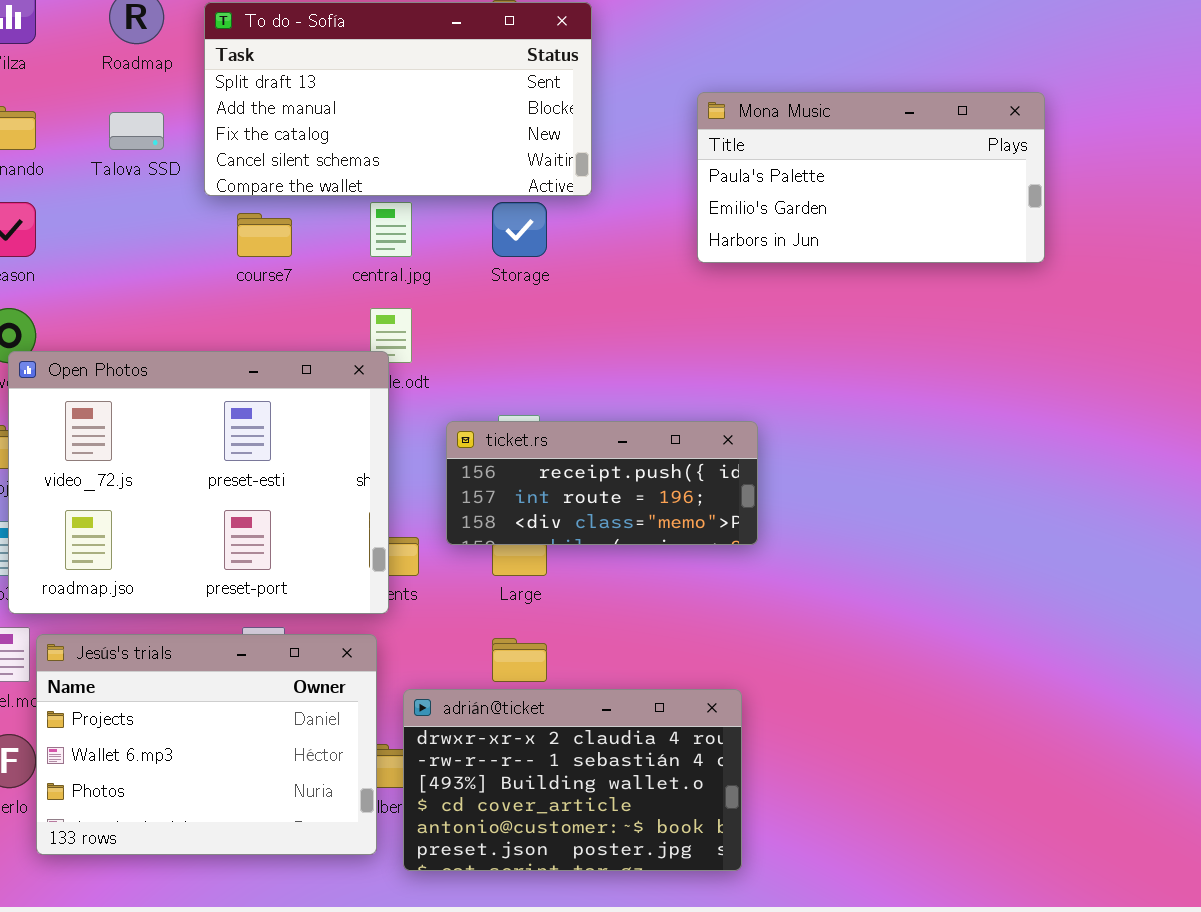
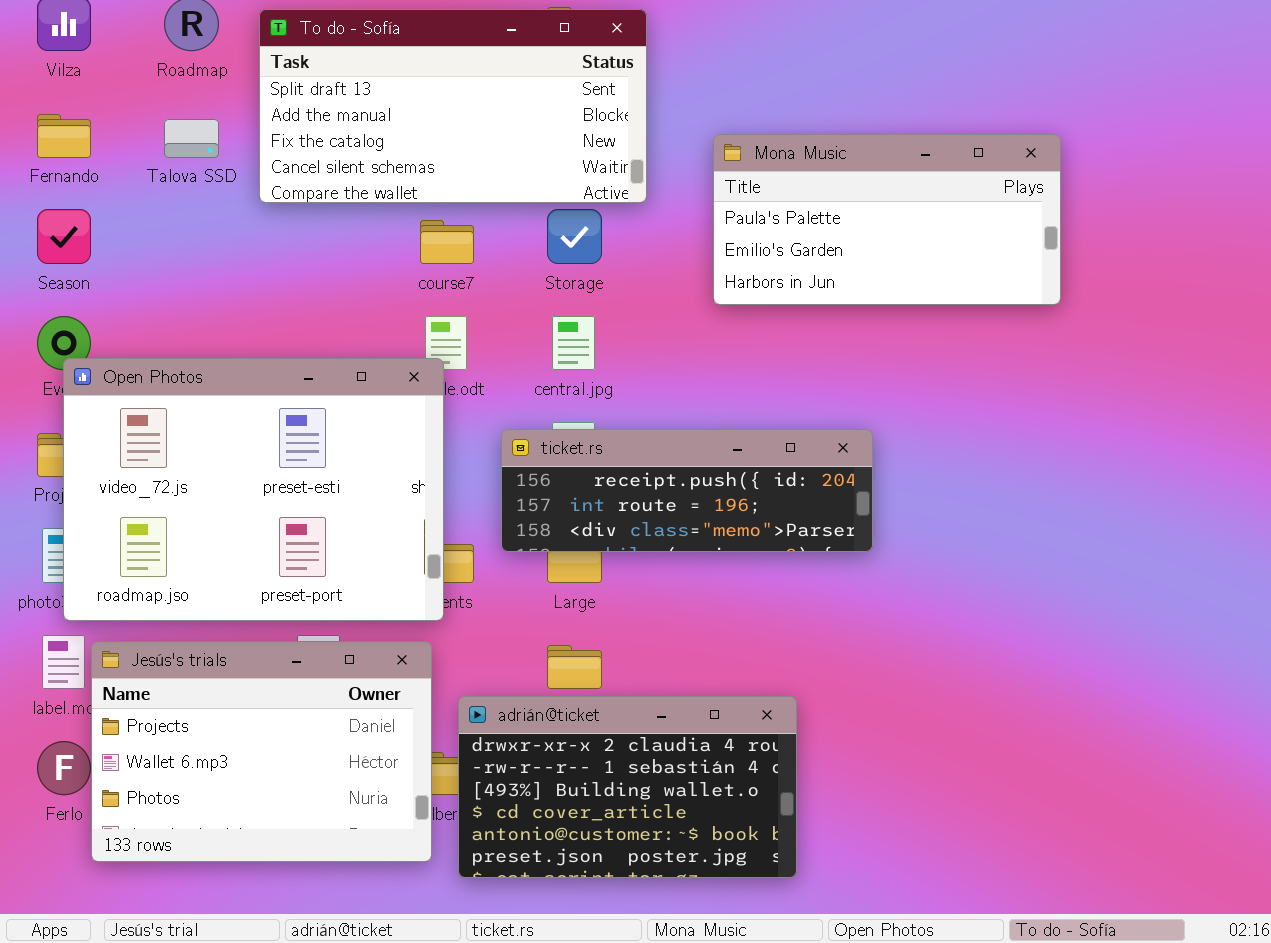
Mona Music: [697,92,1045,263] -> [713,134,1061,305], moved
central.jpg: [370,202,412,257] -> [552,316,595,370], moved
course7: [237,213,292,257] -> [420,220,474,264], moved
ticket.rs: [446,421,758,545] -> [501,429,873,552], resized

